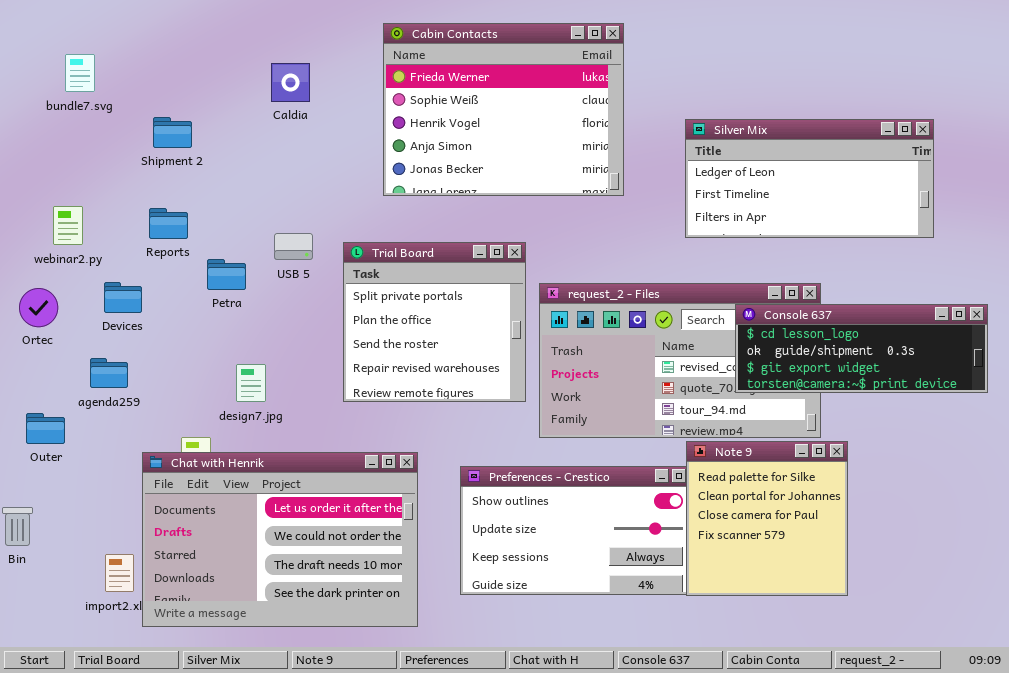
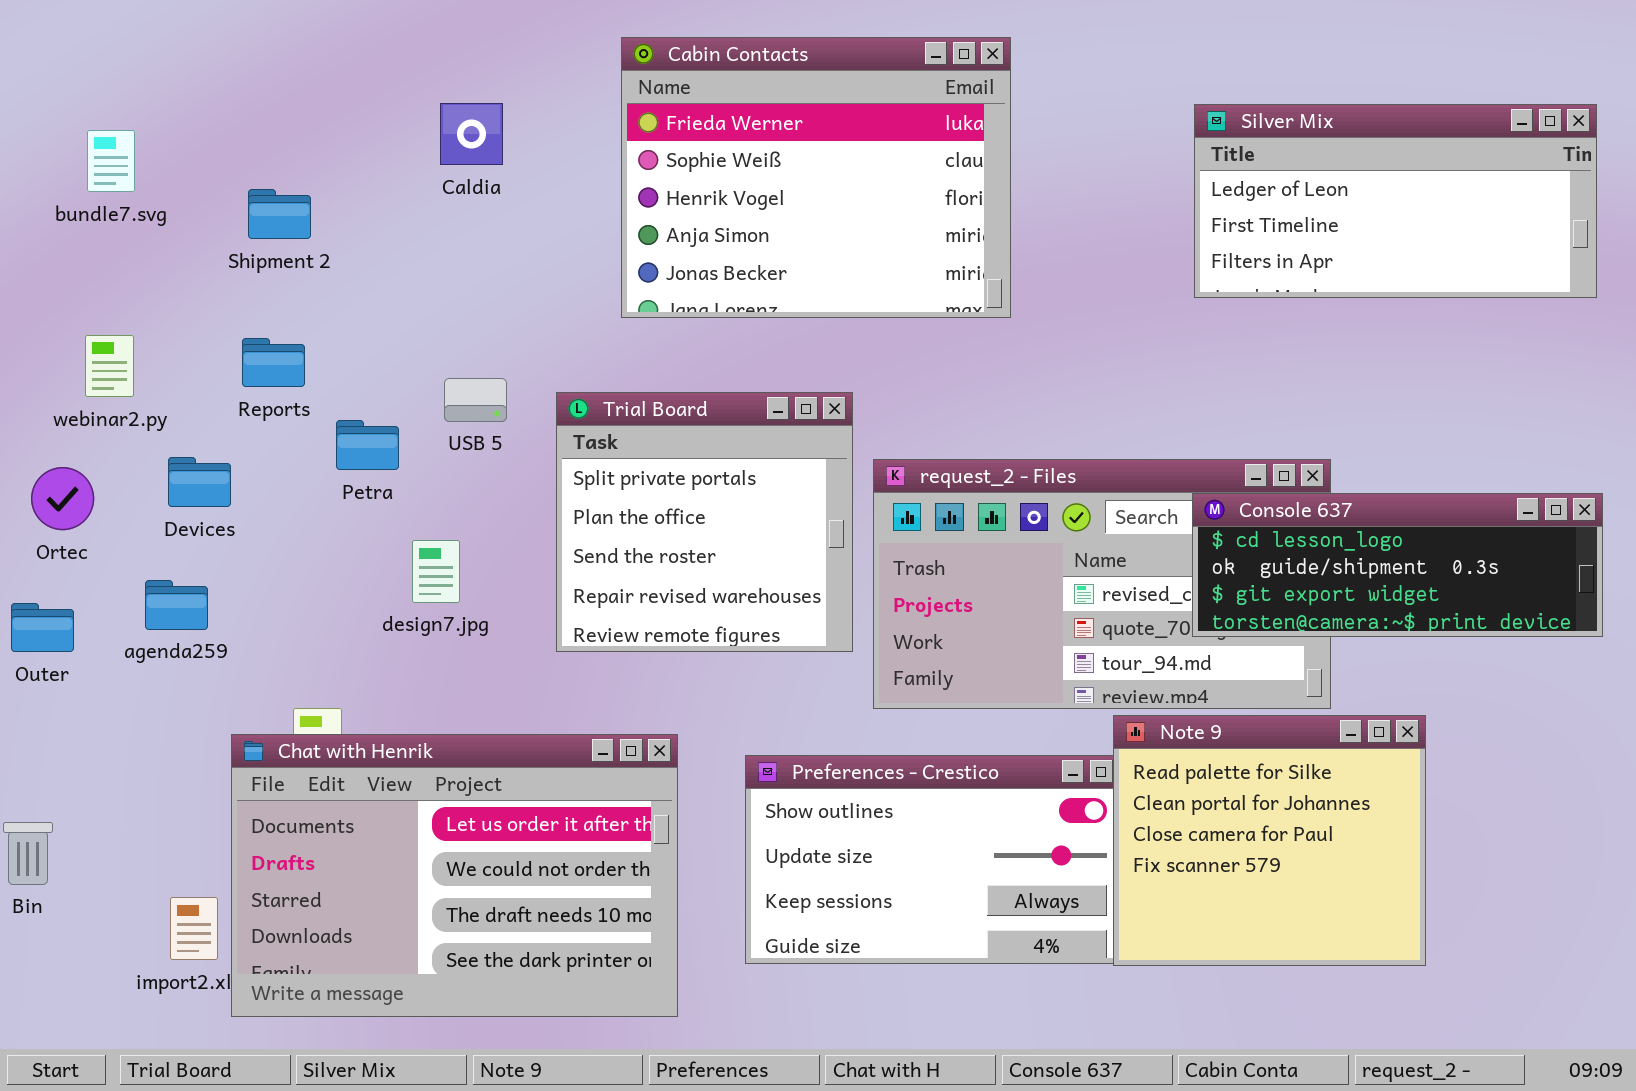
bundle7.svg: [65,54,95,92] -> [87,130,135,192], moved
Silver Mix: [685,119,934,238] -> [1194,104,1597,298], moved
design7.jpg: [236,364,266,402] -> [412,540,460,603], moved
Outer: [26,413,65,444] -> [11,603,74,652], moved
Note 9: [686,441,848,596] -> [1113,715,1426,966], resized

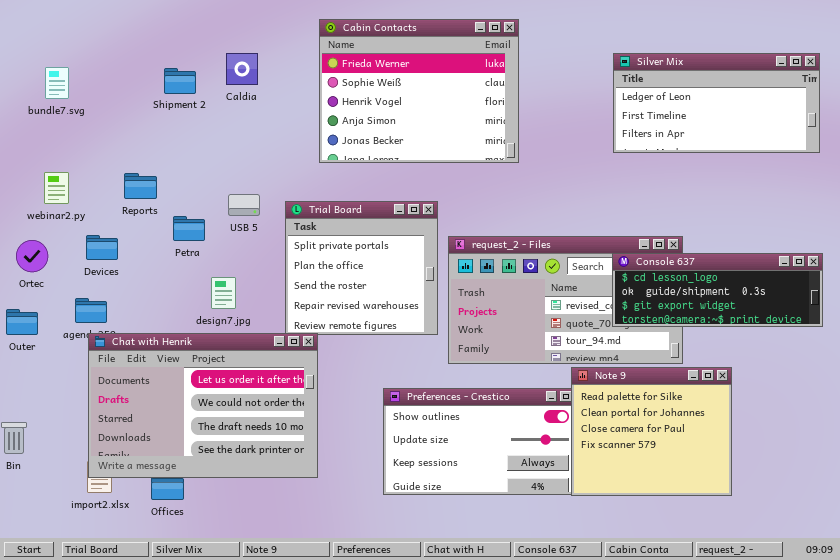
Shipment 2: [248,189,311,239] -> [164,68,196,94], moved
Chat with Henrik: [231,734,678,1017] -> [88,333,318,478], moved

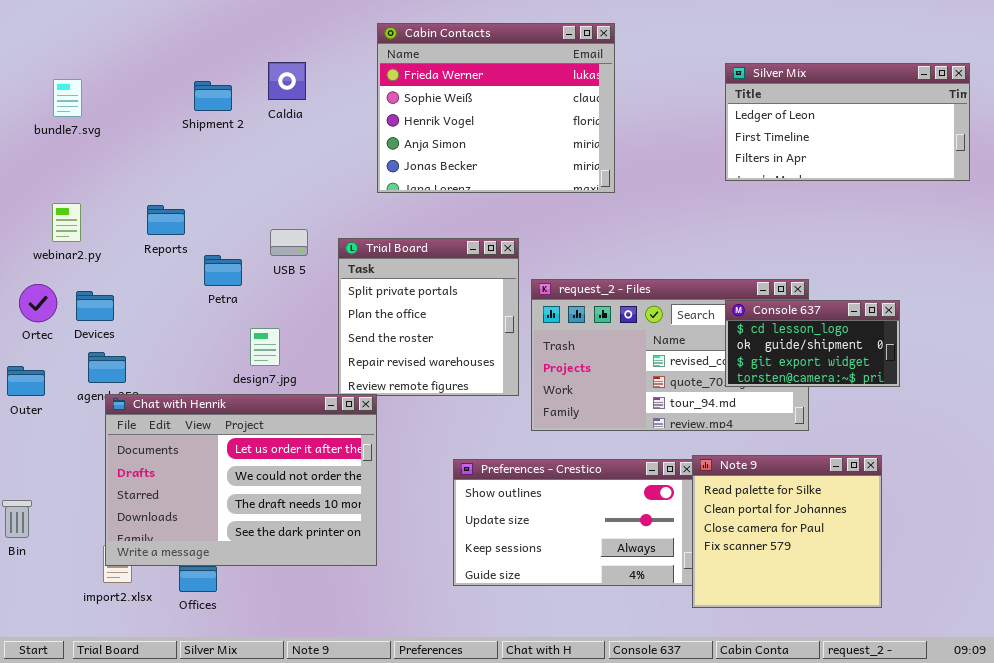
Devices: [86,235,118,260] -> [76,291,114,321], moved
Console 637: [612,253,823,327] -> [725,300,900,387], resized
Note 9: [571,367,732,496] -> [692,455,882,608], moved

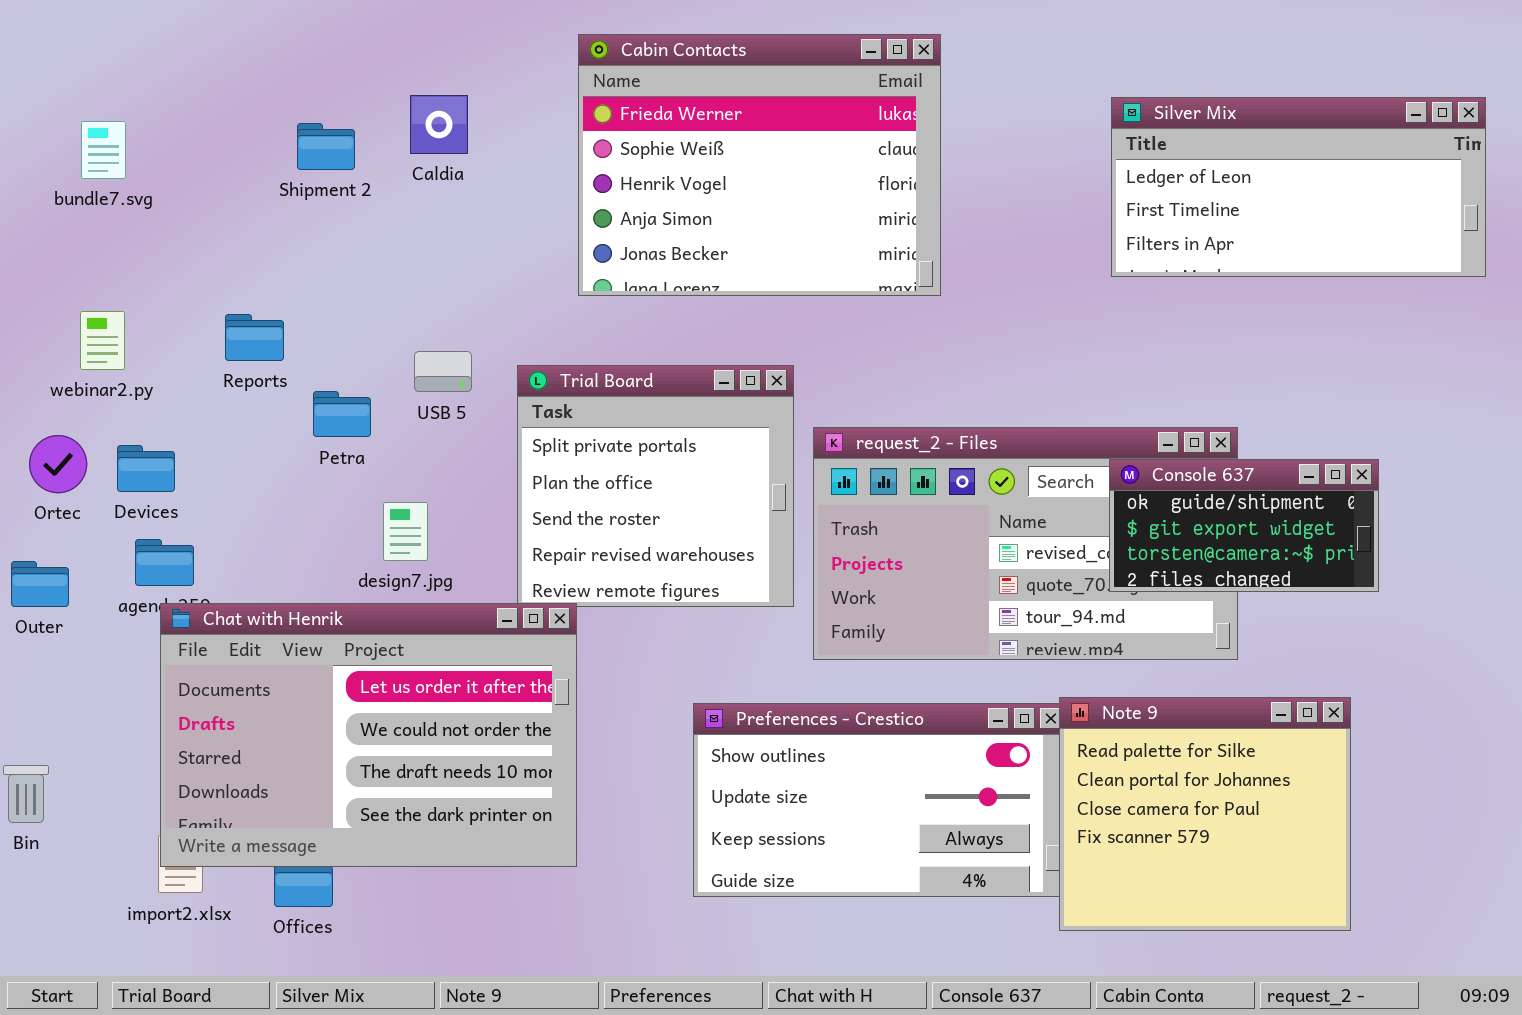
Console 637: [725,300,900,387] -> [1109,459,1379,592], scrolled down 1 row

